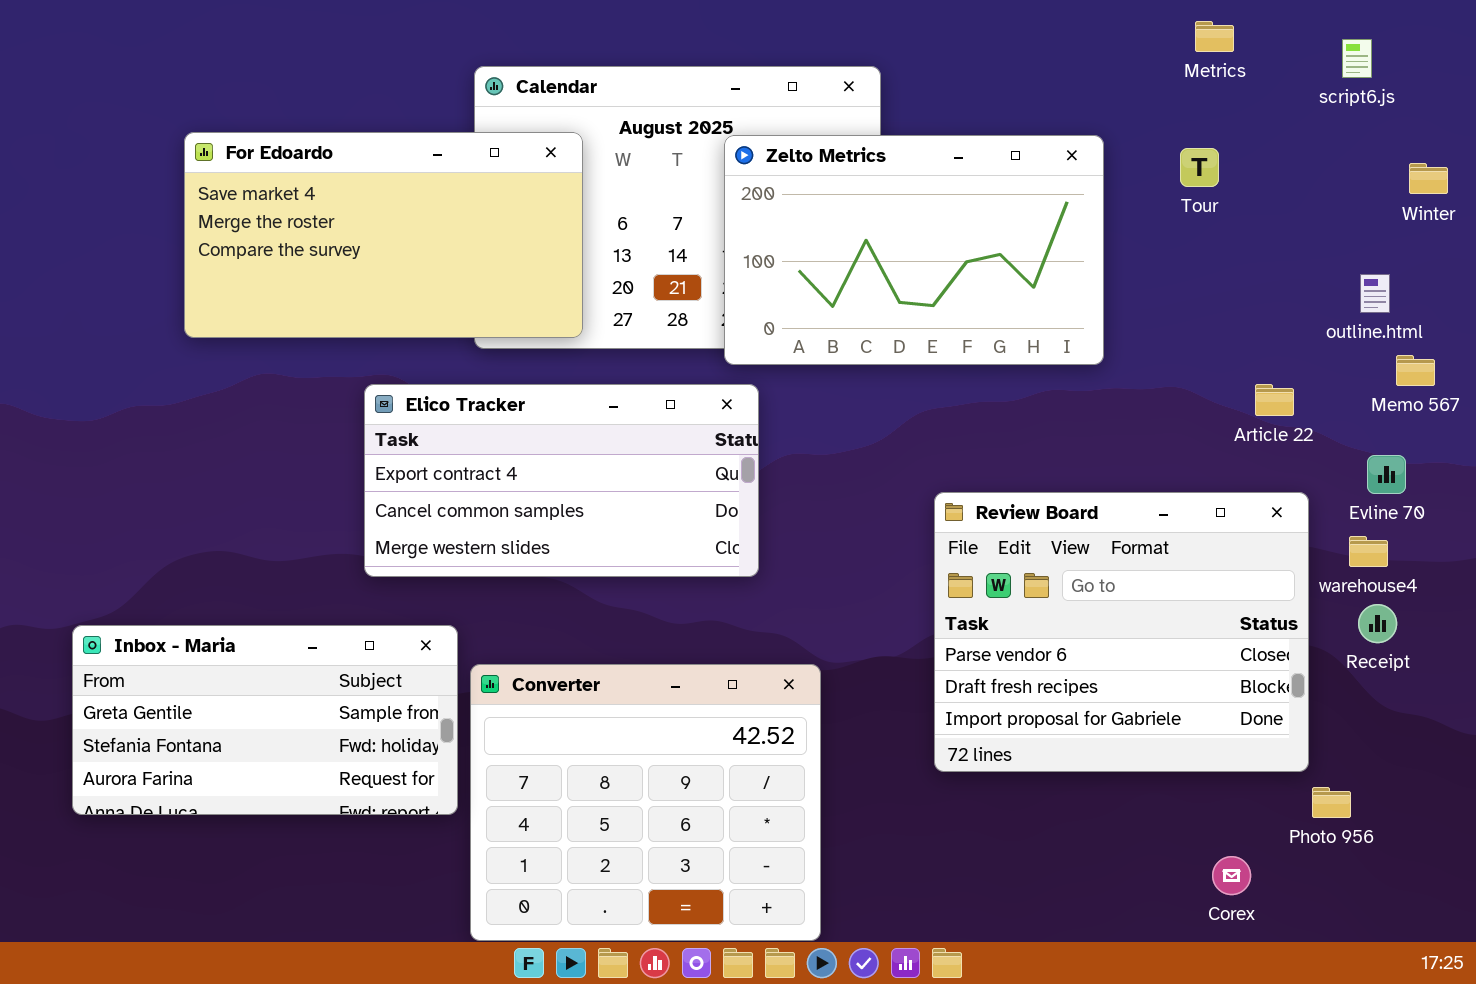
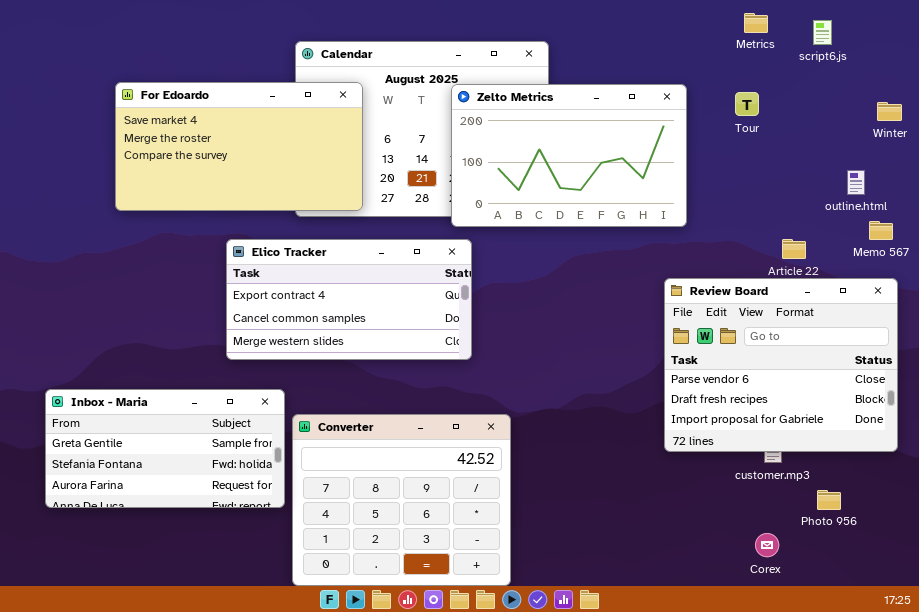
script6.js: [1342,39,1372,78] -> [813,20,832,45], moved
Review Board: [934,492,1309,772] -> [664,278,898,452], moved

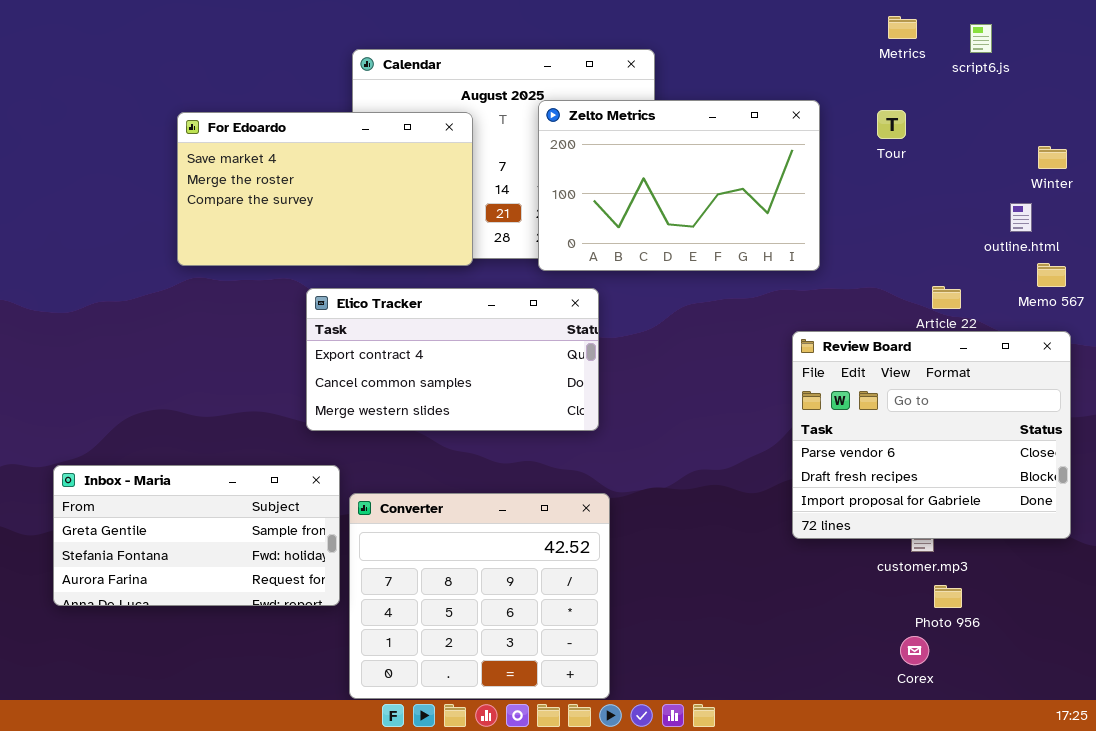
For Edoardo: [115,82,363,211] -> [177,112,473,266], moved
Winter: [877,102,902,121] -> [1038,146,1067,169], moved
Elico Tracker: [226,239,472,360] -> [306,288,599,431], moved
Photo 956: [817,490,841,510] -> [934,585,962,608], moved

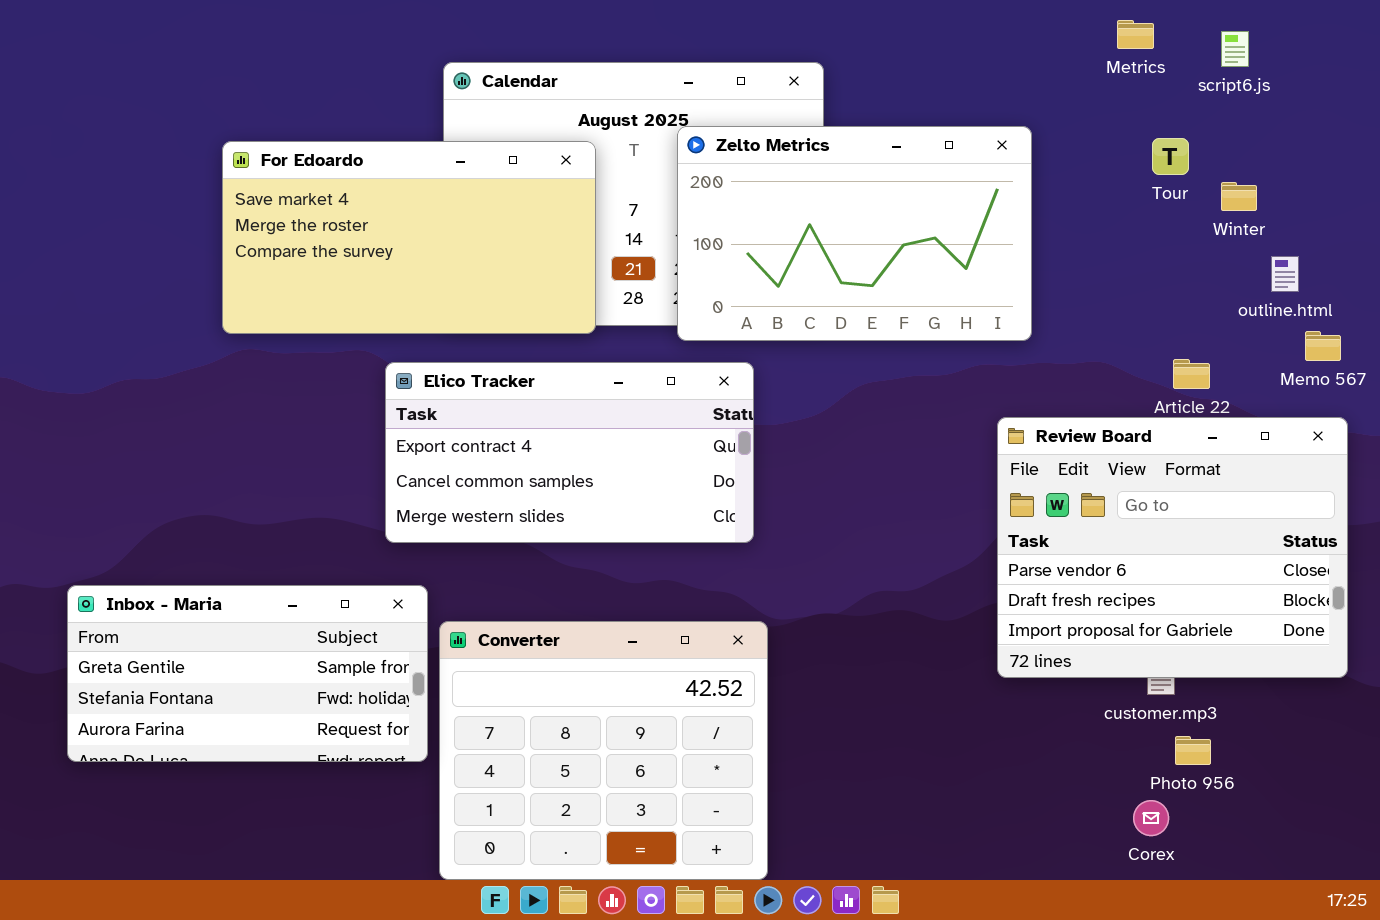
Tour: [877,110,906,139] -> [1152,138,1189,175], moved
Winter: [1038,146,1067,169] -> [1221,182,1257,211], moved

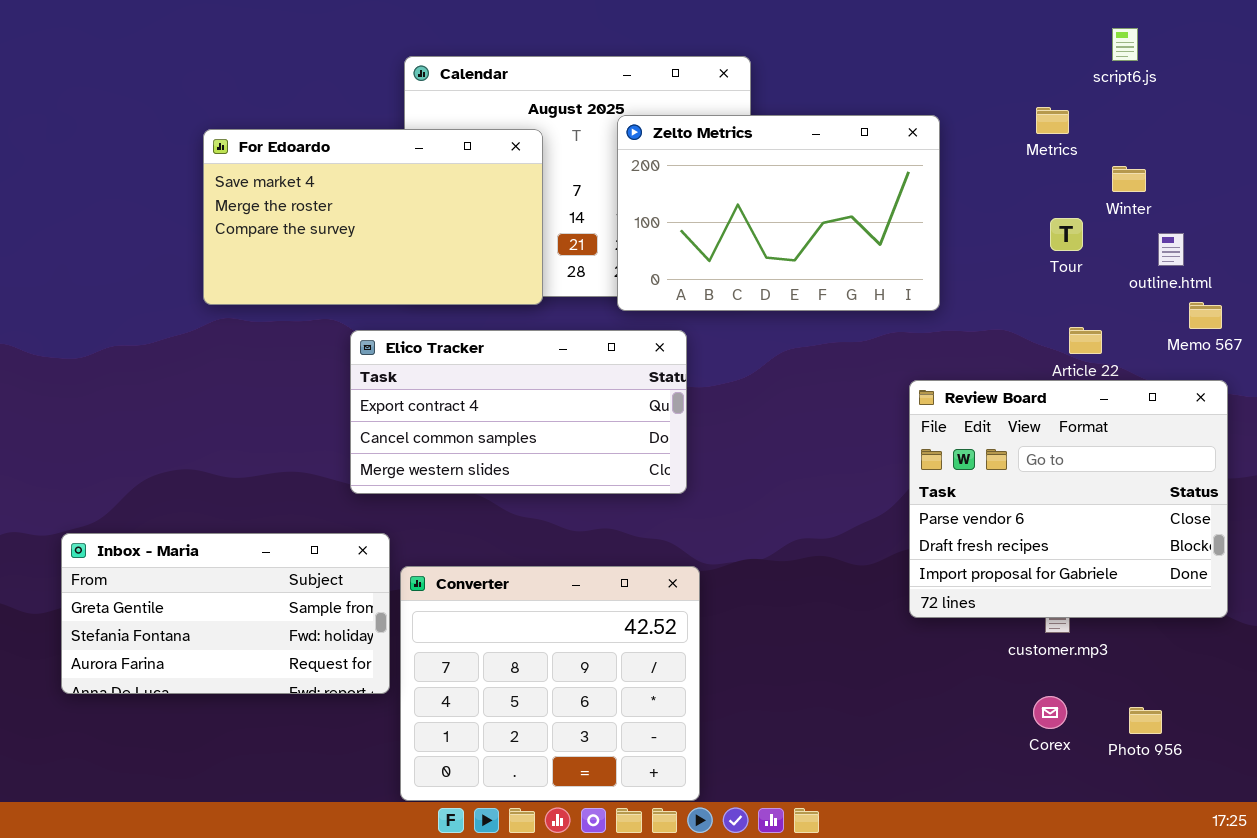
Metrics: [1117,20,1154,49] -> [1036,107,1069,134], moved
Tour: [1152,138,1189,175] -> [1050,218,1083,251], moved
Photo 956: [1175,736,1211,765] -> [1129,707,1162,734], moved
Corex: [1133,800,1169,836] -> [1033,696,1067,729], moved

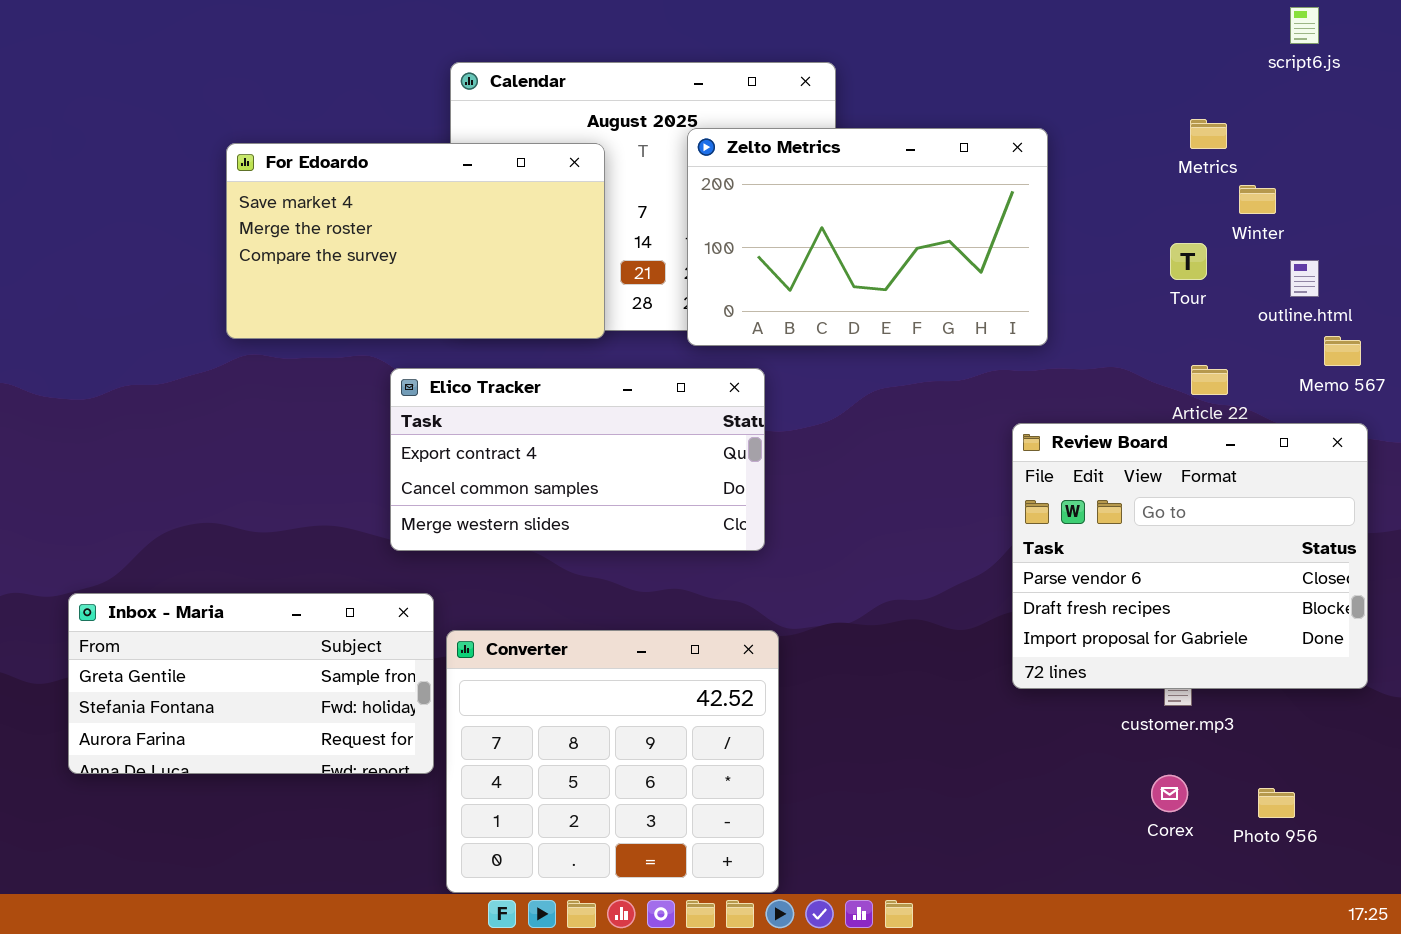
script6.js: [1112,28,1138,61] -> [1290,7,1319,44], moved
Metrics: [1036,107,1069,134] -> [1190,119,1227,149], moved

